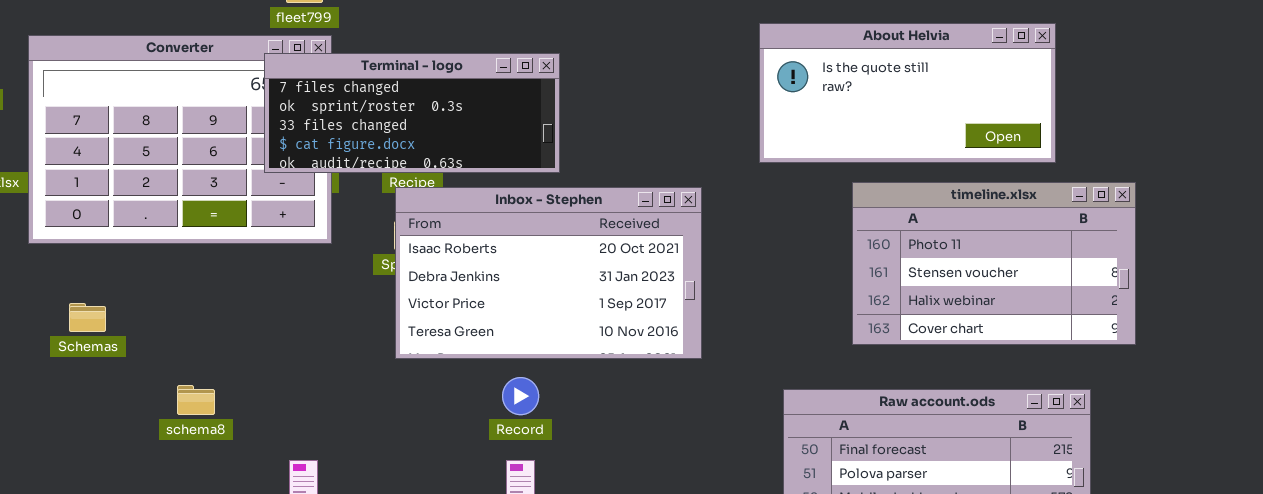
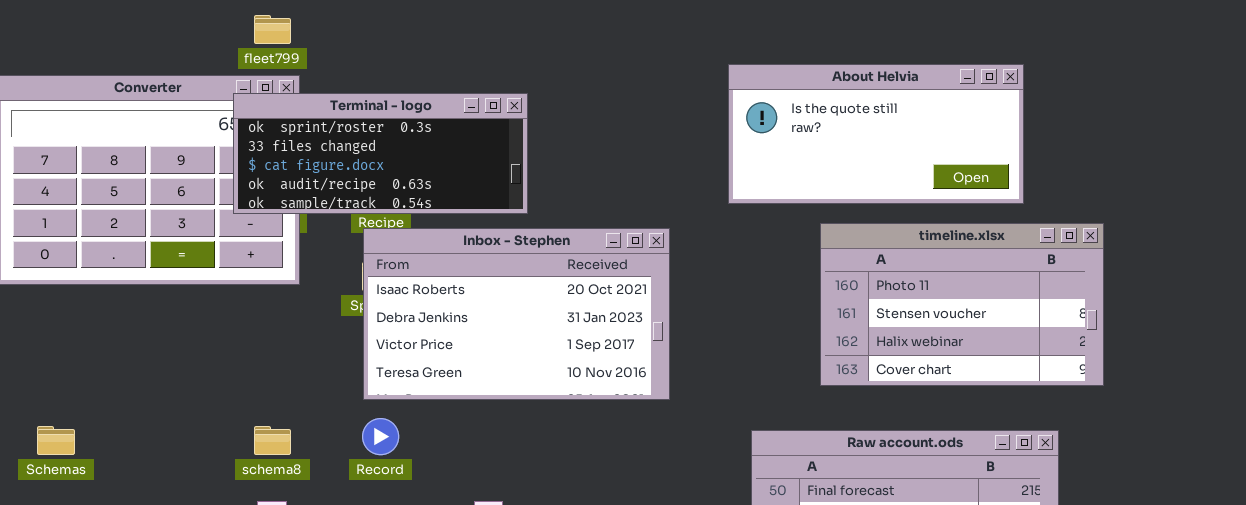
Terminal - logo: [264,53,560,173] -> [233,93,528,214], scrolled down 1 row
Schemas: [69,303,106,332] -> [37,426,75,455], moved
Record: [502,377,539,415] -> [362,418,399,455], moved
schema8: [177,385,215,415] -> [254,426,291,455], moved

